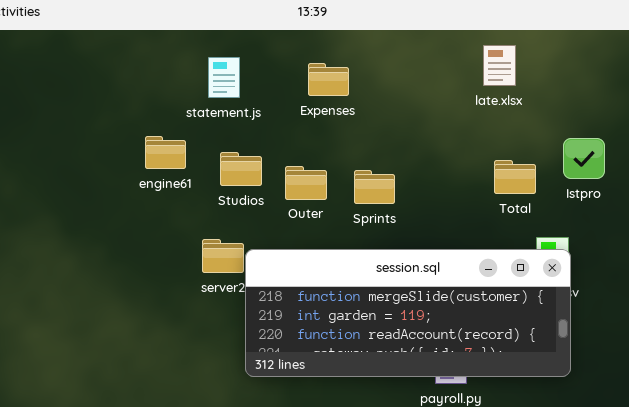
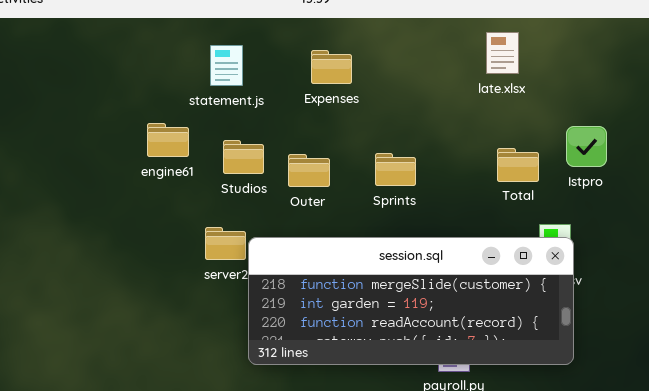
Sprints: [354,170,395,204] -> [375,153,416,186], moved

